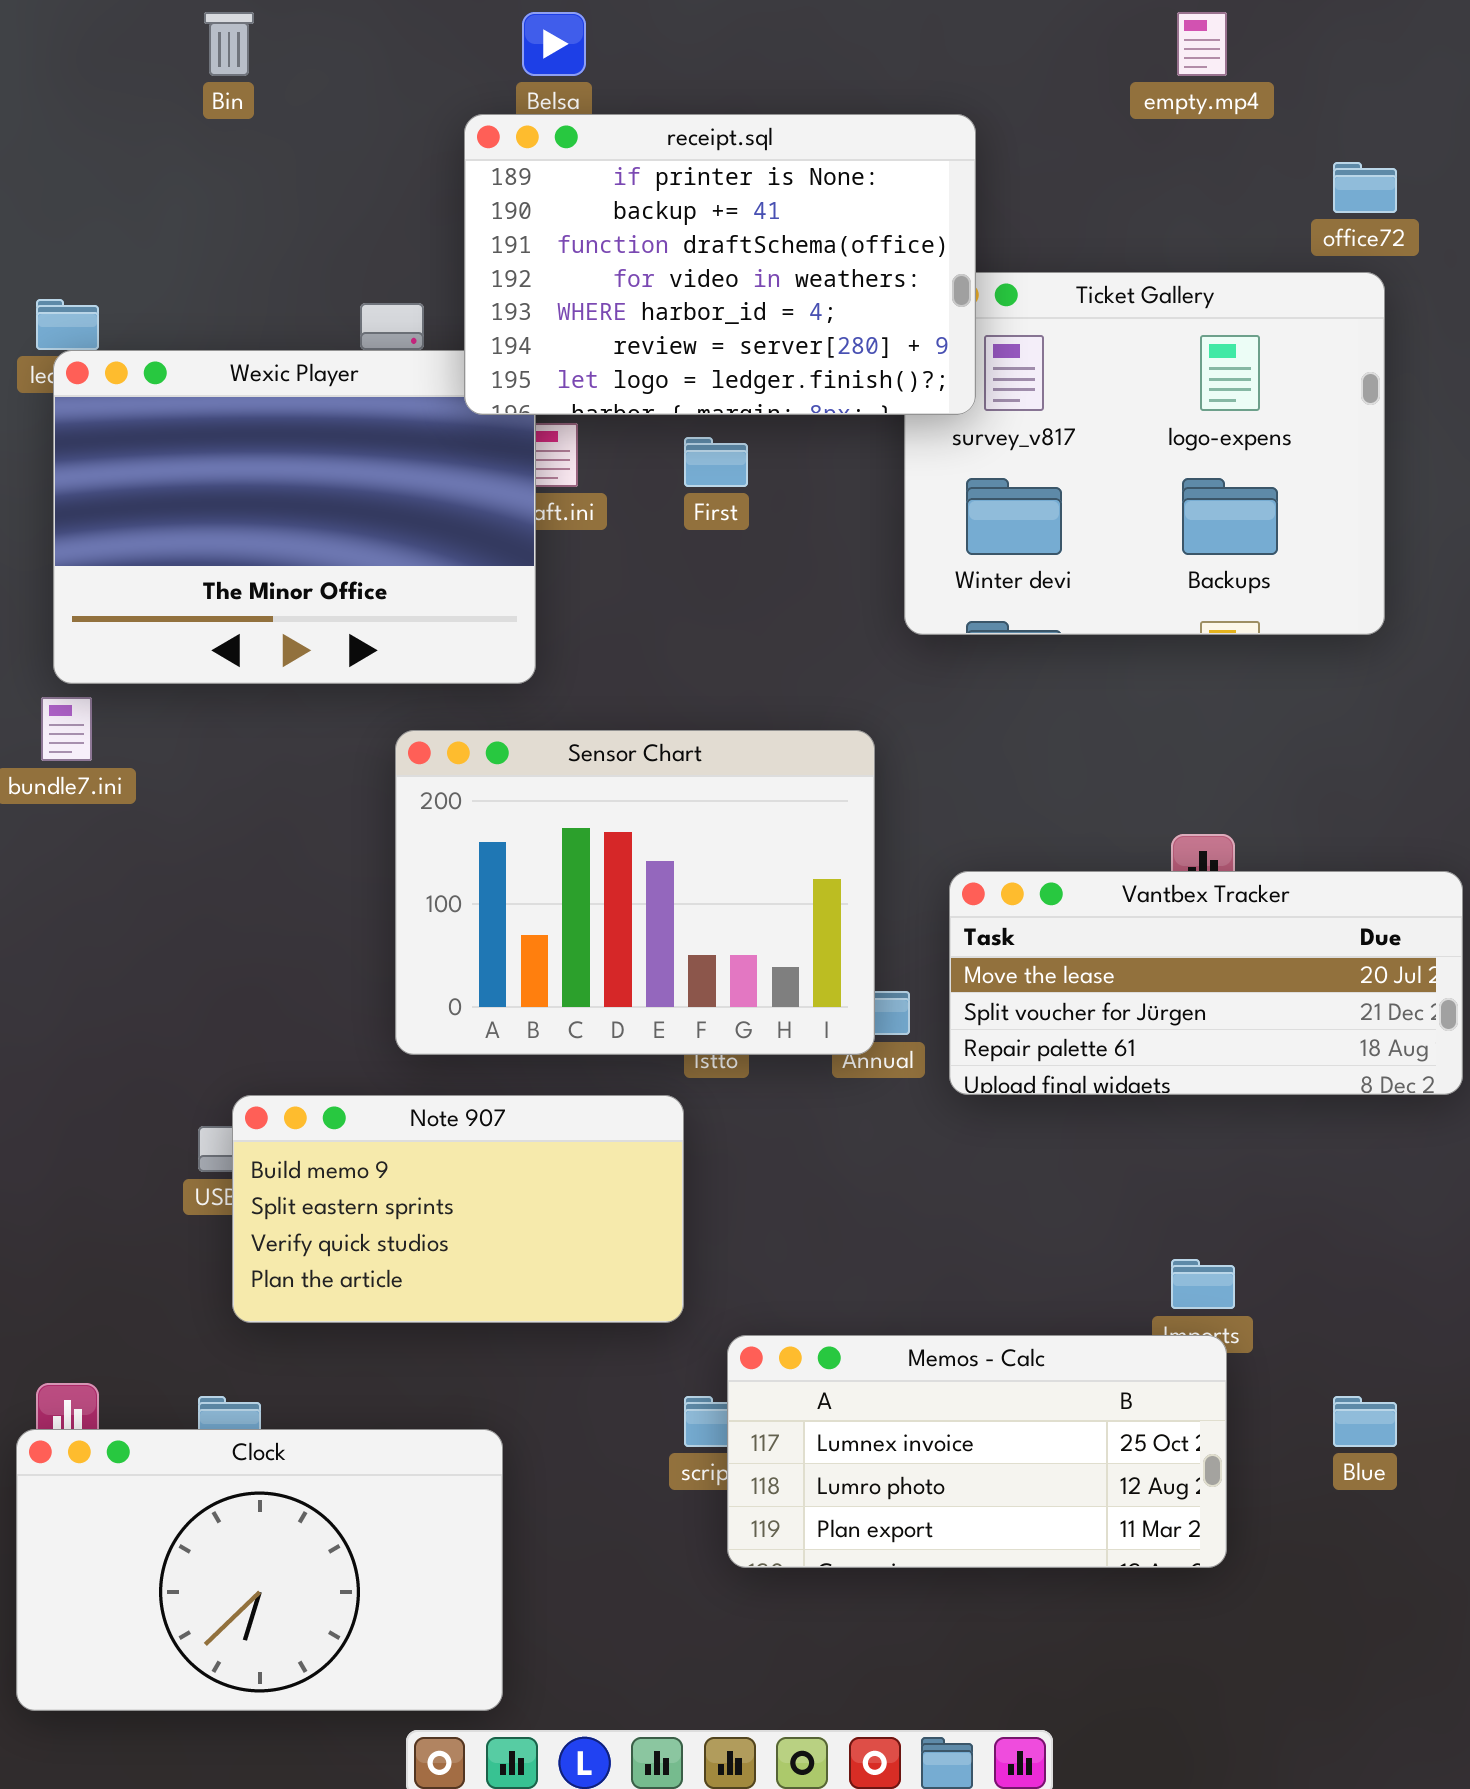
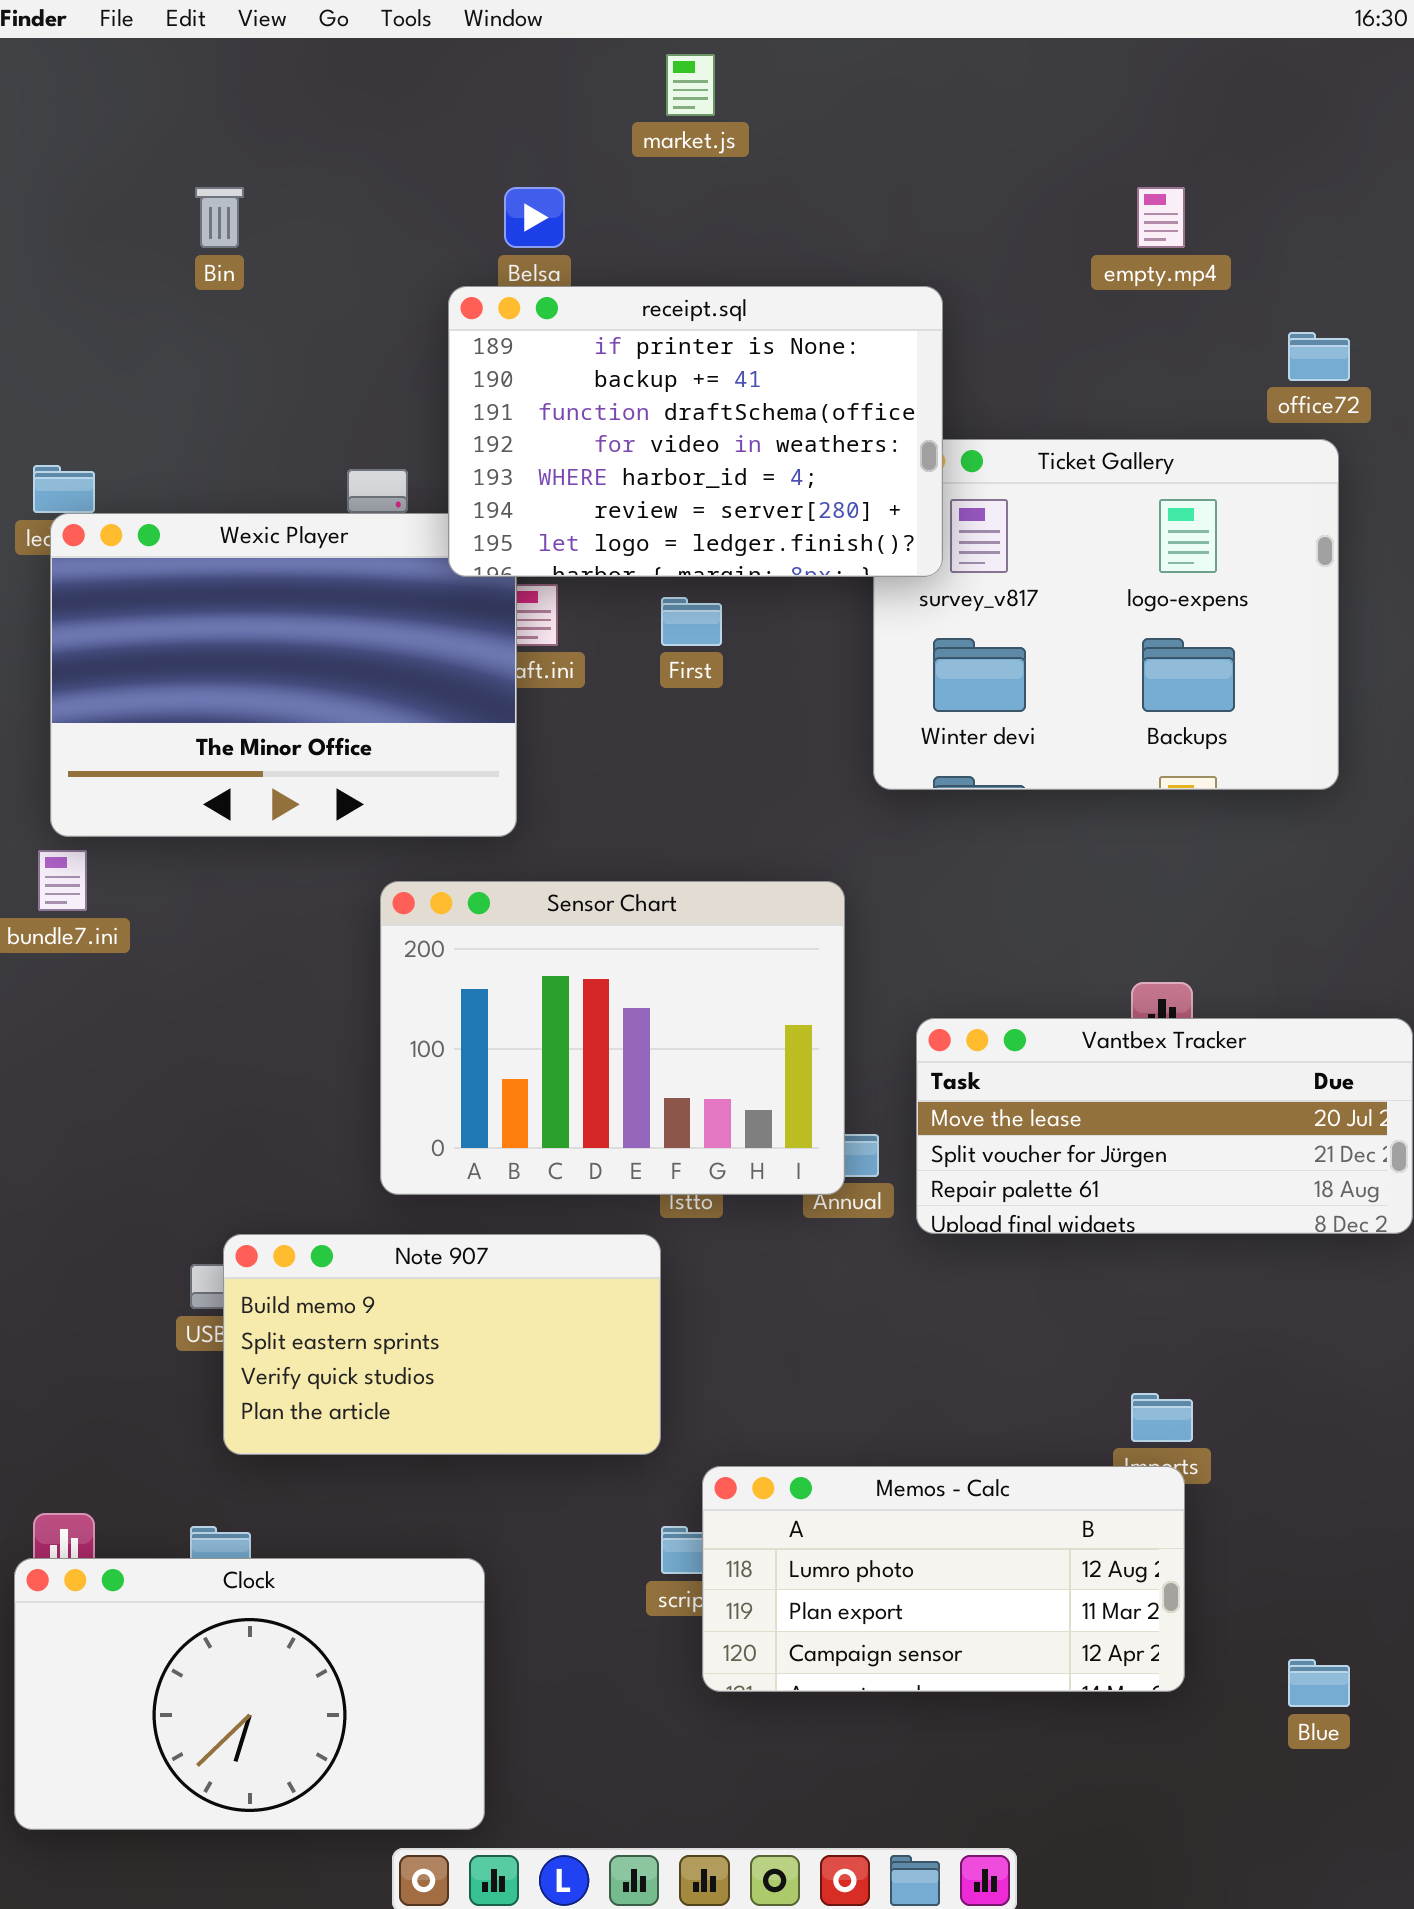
Memos - Calc: [727,1335,1227,1568] -> [702,1466,1185,1692], scrolled down 1 row
Blue: [1333,1396,1397,1447] -> [1288,1659,1350,1707], moved

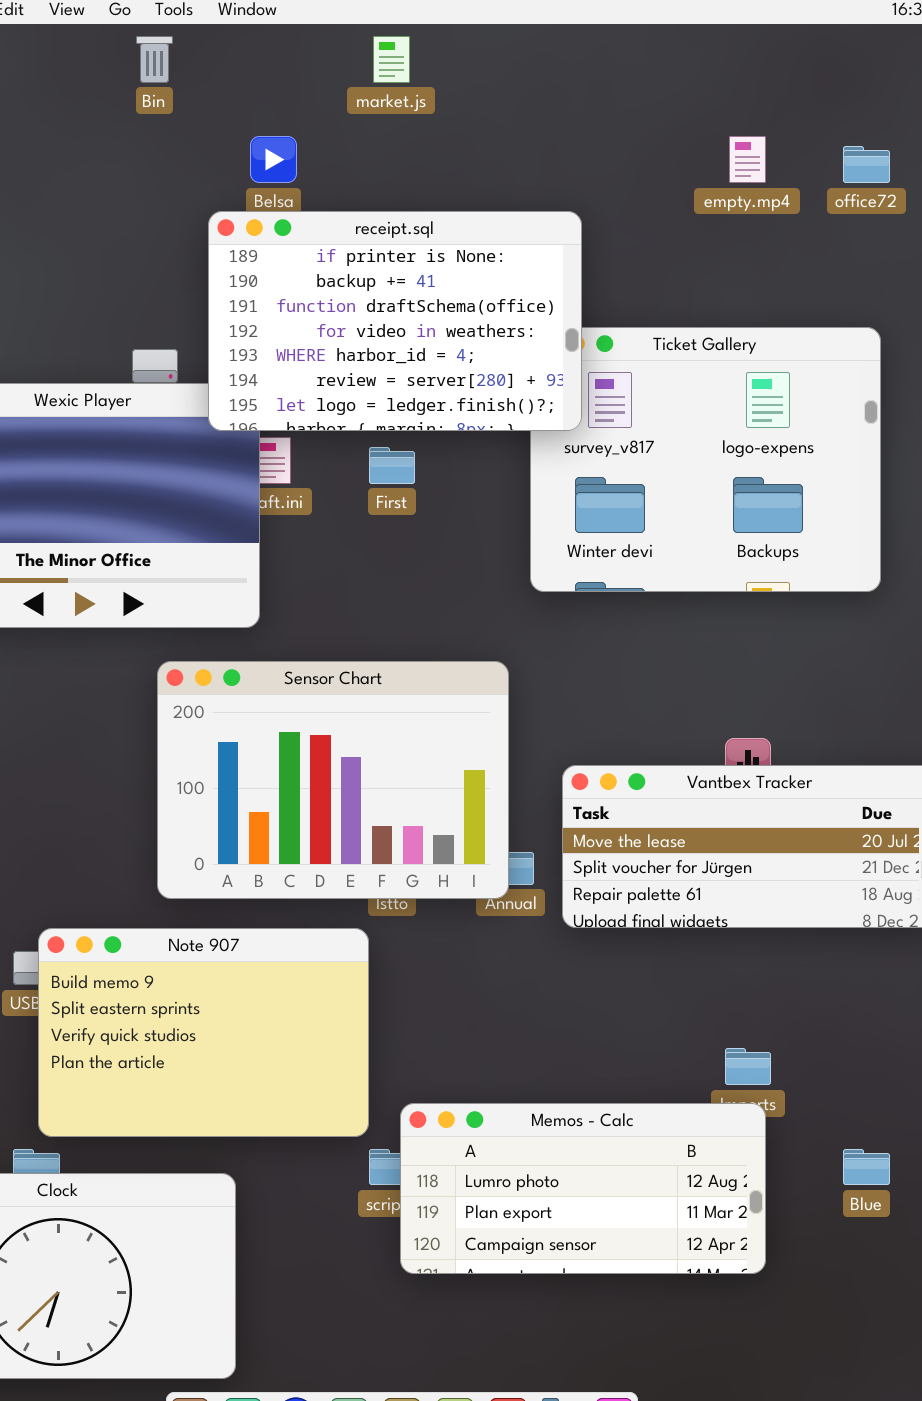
Bin: [195,187,244,248] -> [136,36,173,83], moved
office72: [1288,332,1350,381] -> [843,146,890,183], moved
Note 907: [223,1234,661,1455] -> [38,928,369,1137], resized
Blue: [1288,1659,1350,1707] -> [843,1149,890,1185], moved

